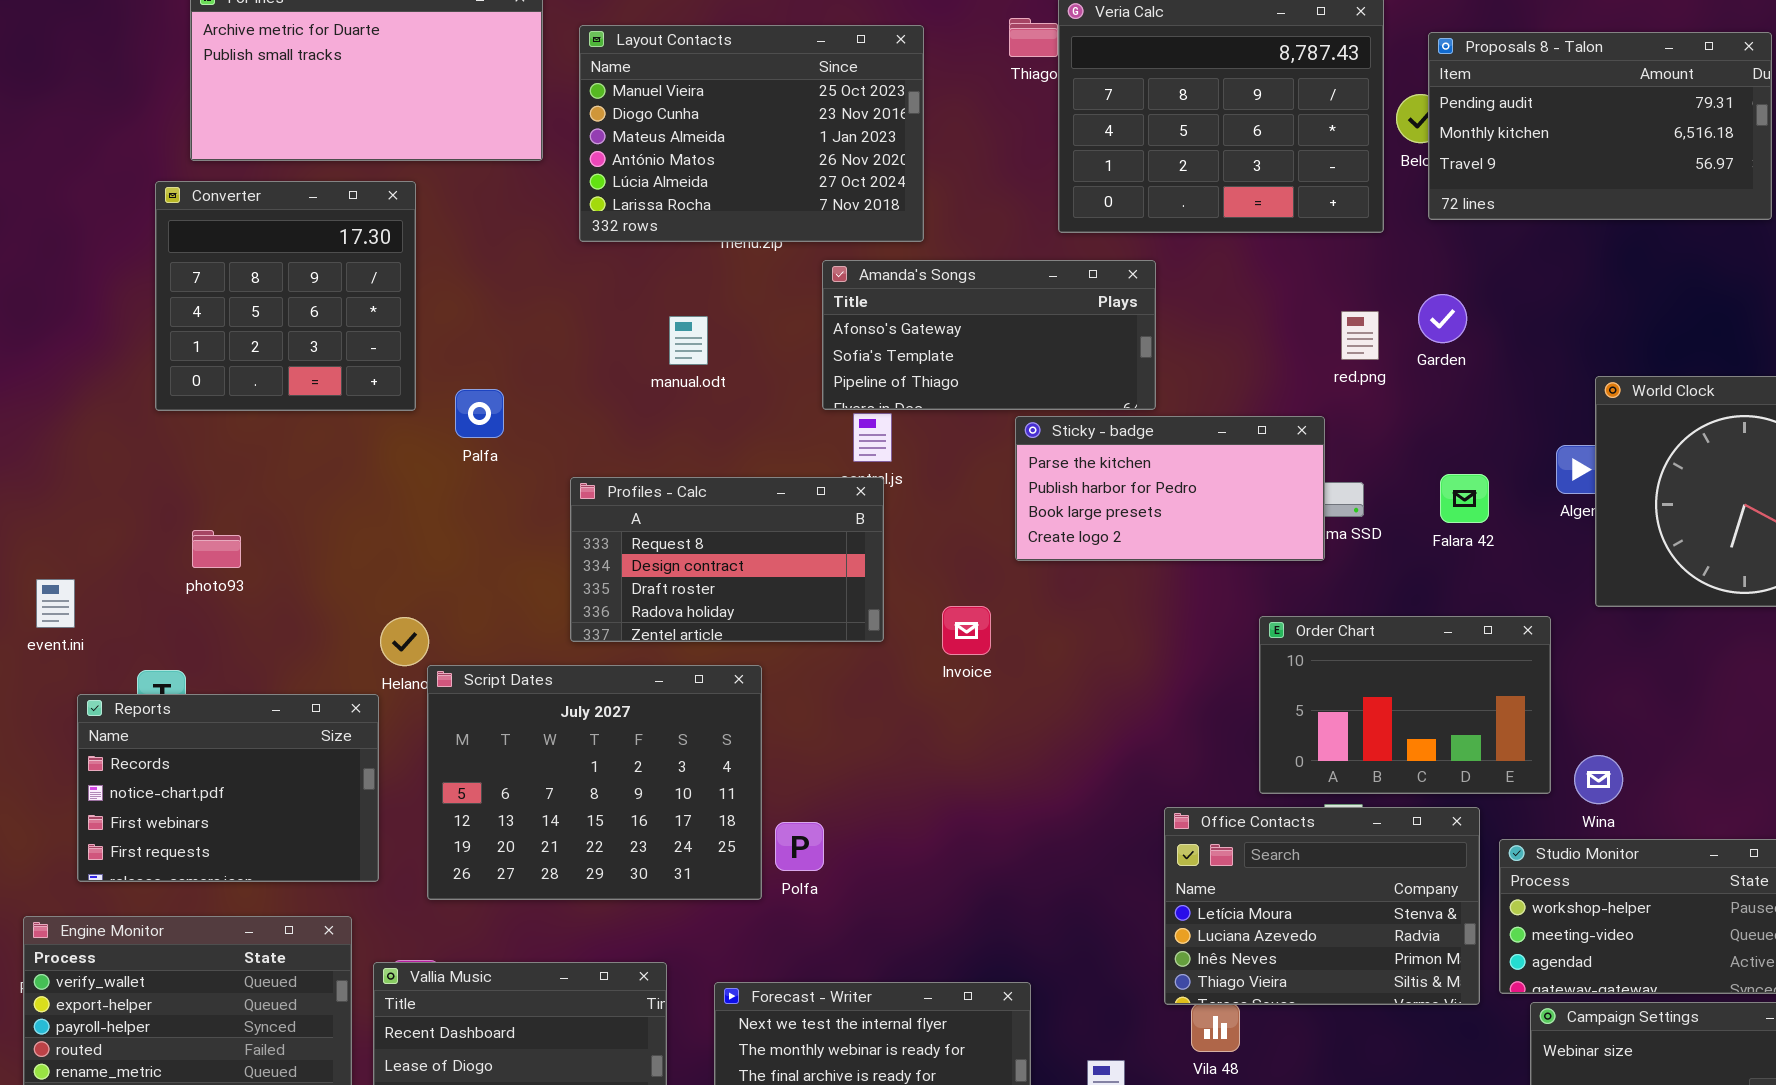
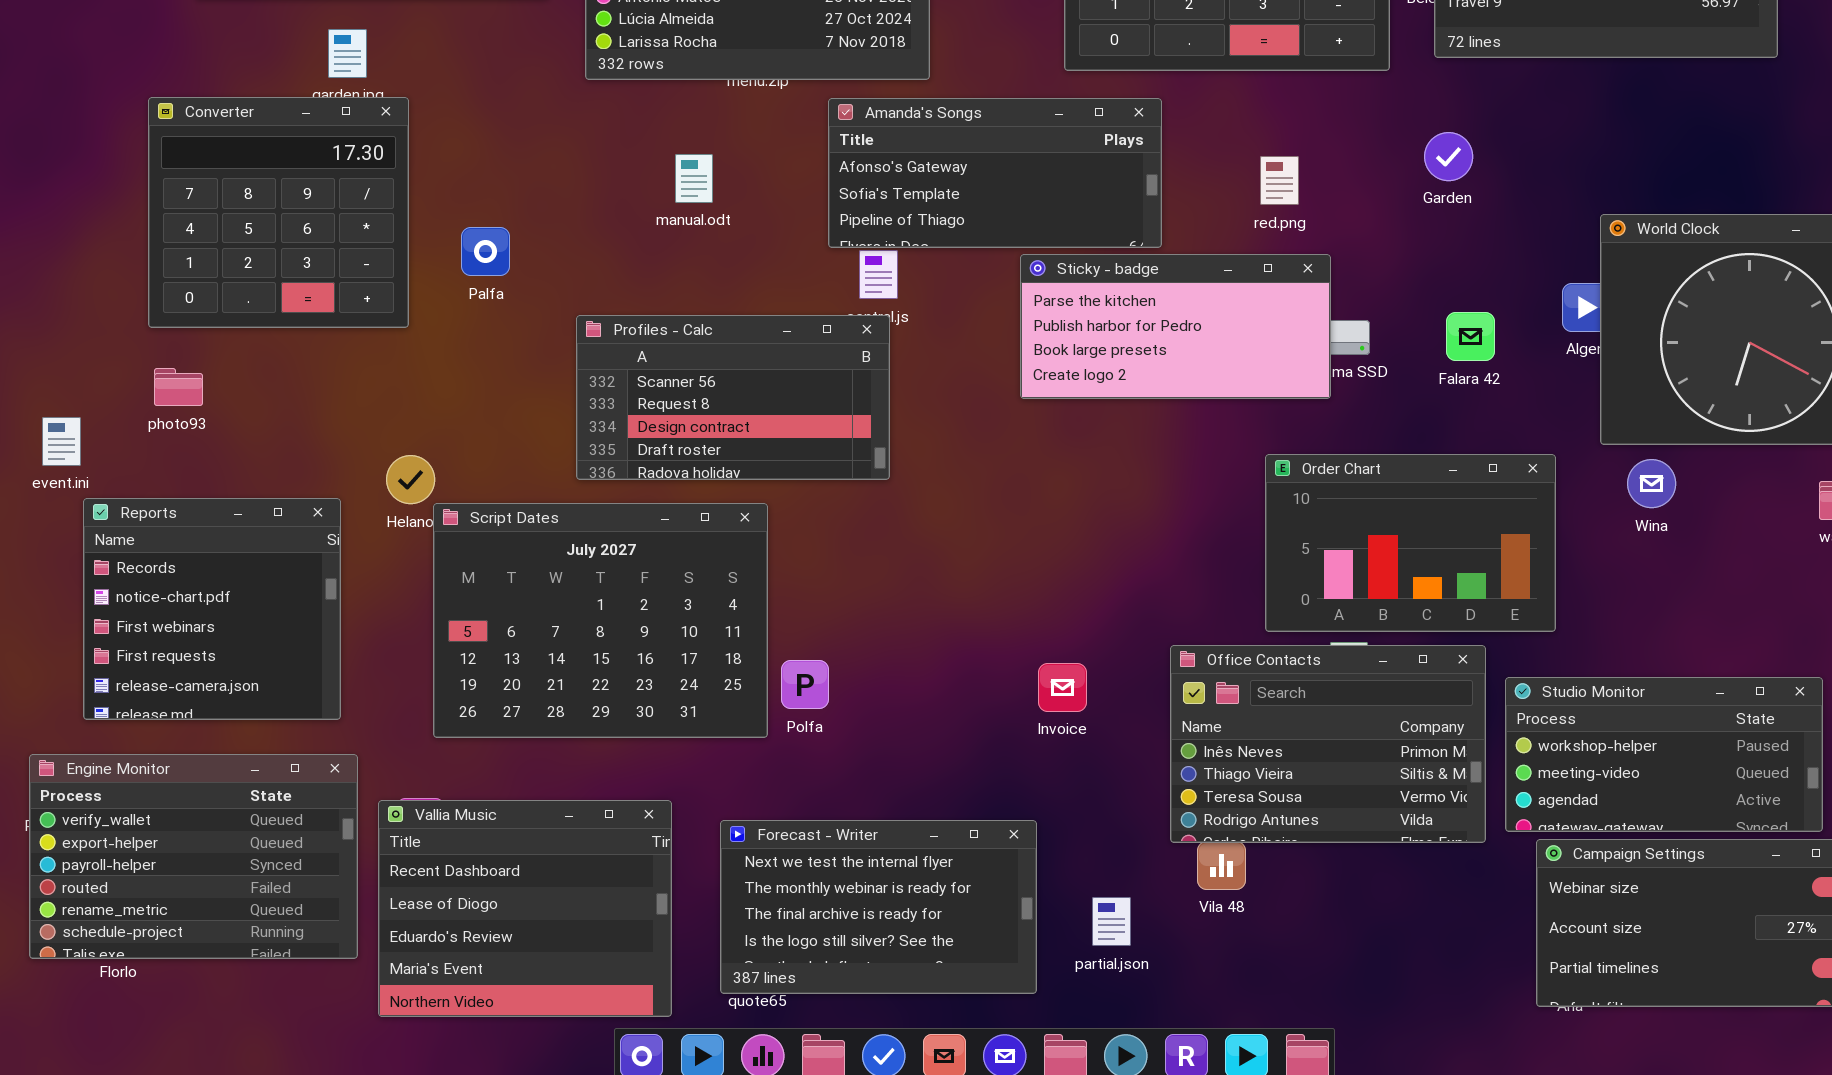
Converter: [155,181,416,411] -> [148,97,409,328], moved
red.png: [1341,311,1379,360] -> [1260,156,1299,205], moved
Profiles - Calc: [570,477,884,642] -> [576,315,890,480], scrolled up 1 row
photo93: [192,530,241,568] -> [154,368,203,406], moved
Invoice: [942,606,991,655] -> [1038,663,1087,712], moved
Reports: [77,694,379,882] -> [83,498,341,720], resized
Wina: [1574,755,1623,804] -> [1627,459,1676,508], moved
Office Contacts: [1164,807,1480,1005] -> [1170,645,1486,843], scrolled down 2 rows

